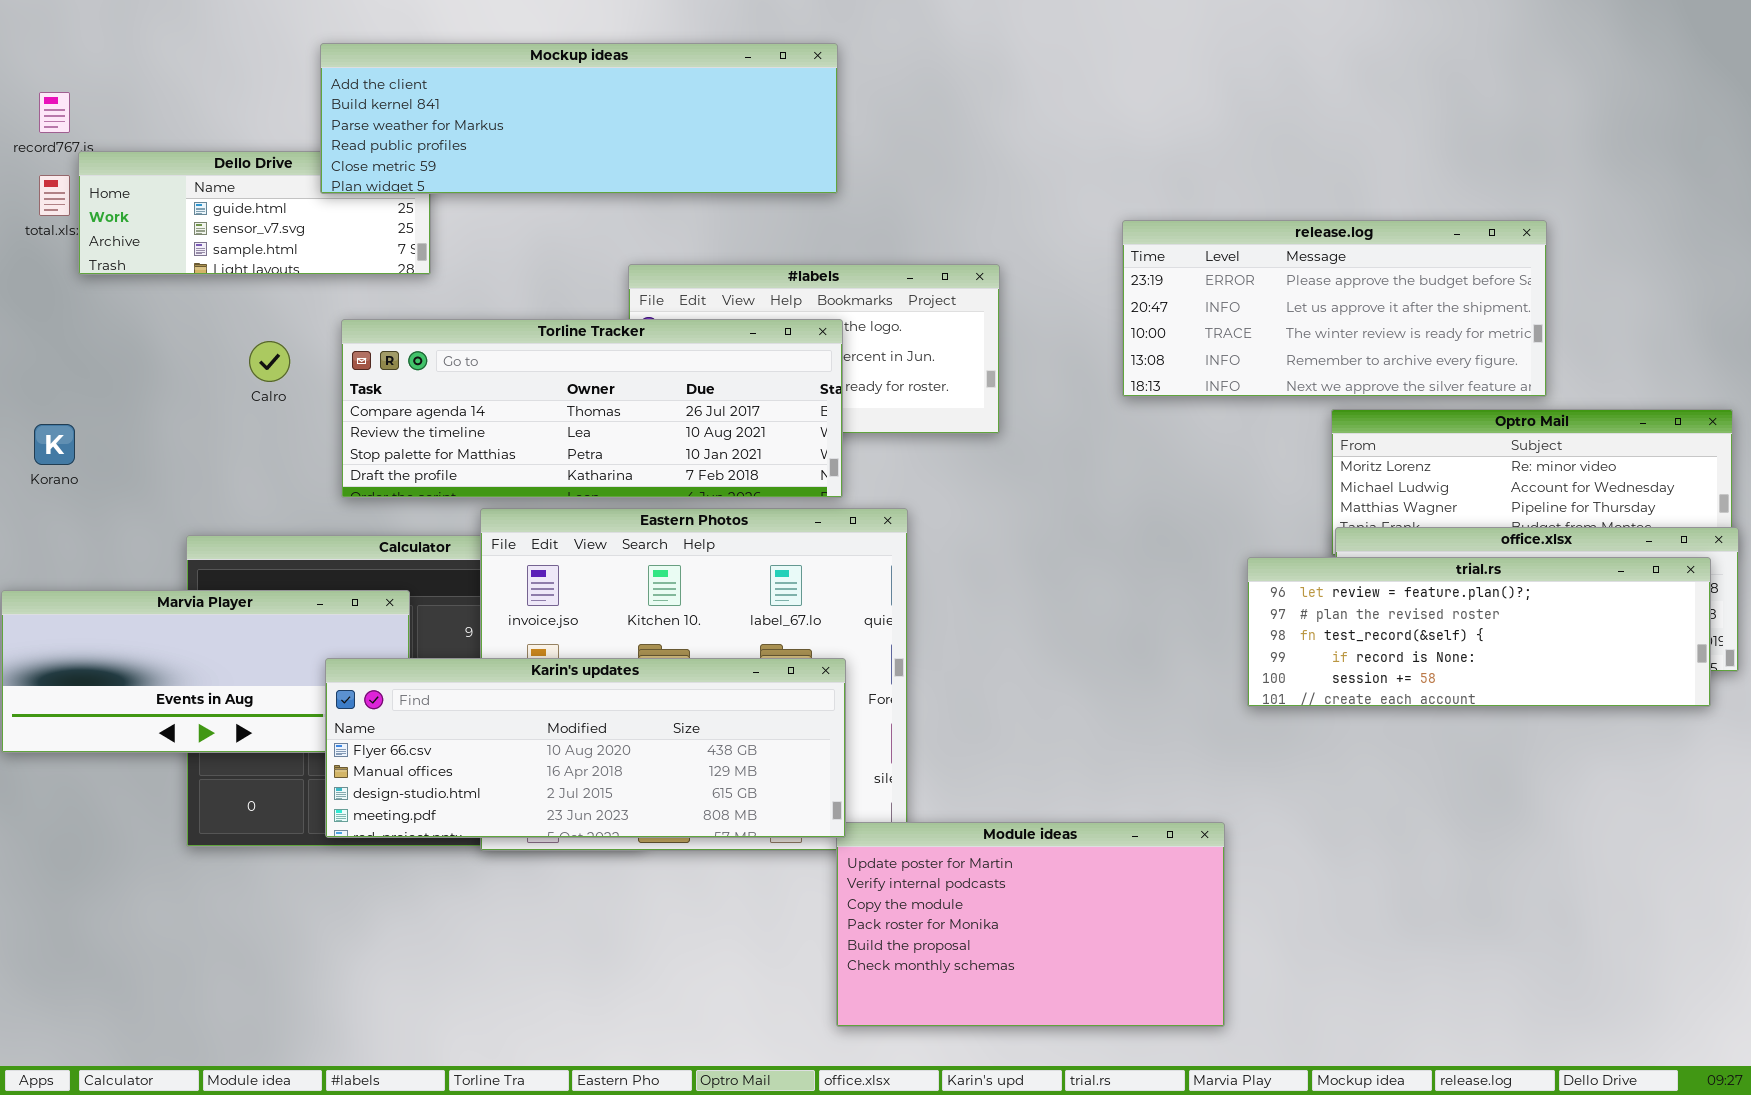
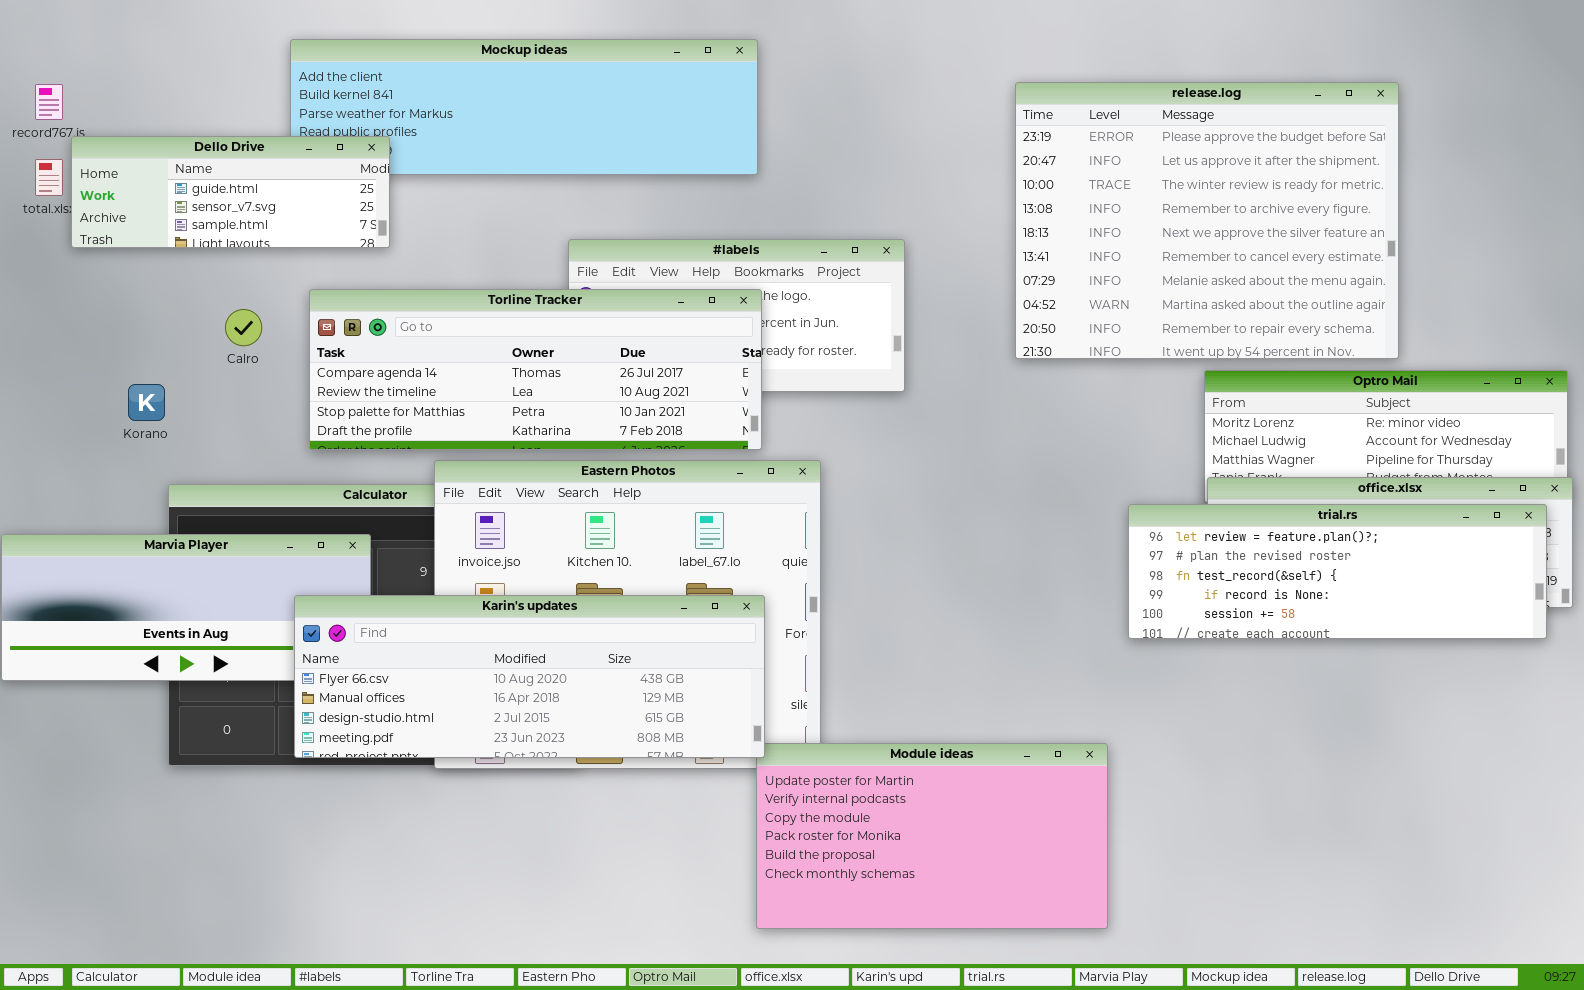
Dello Drive: [78,151,431,275] -> [71,136,390,248], raised
release.log: [1122,220,1547,397] -> [1015,82,1399,359], resized
Korano: [34,424,75,465] -> [128,384,165,421], moved

